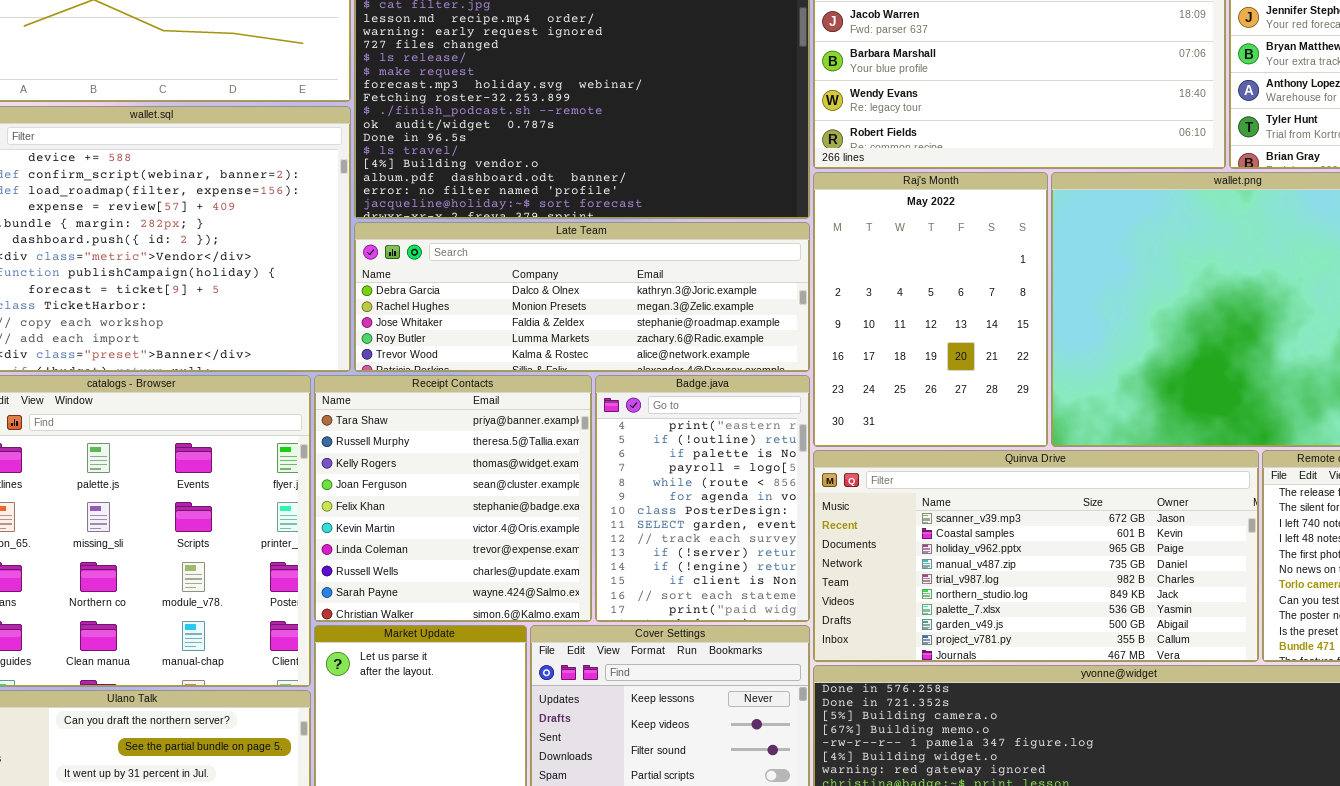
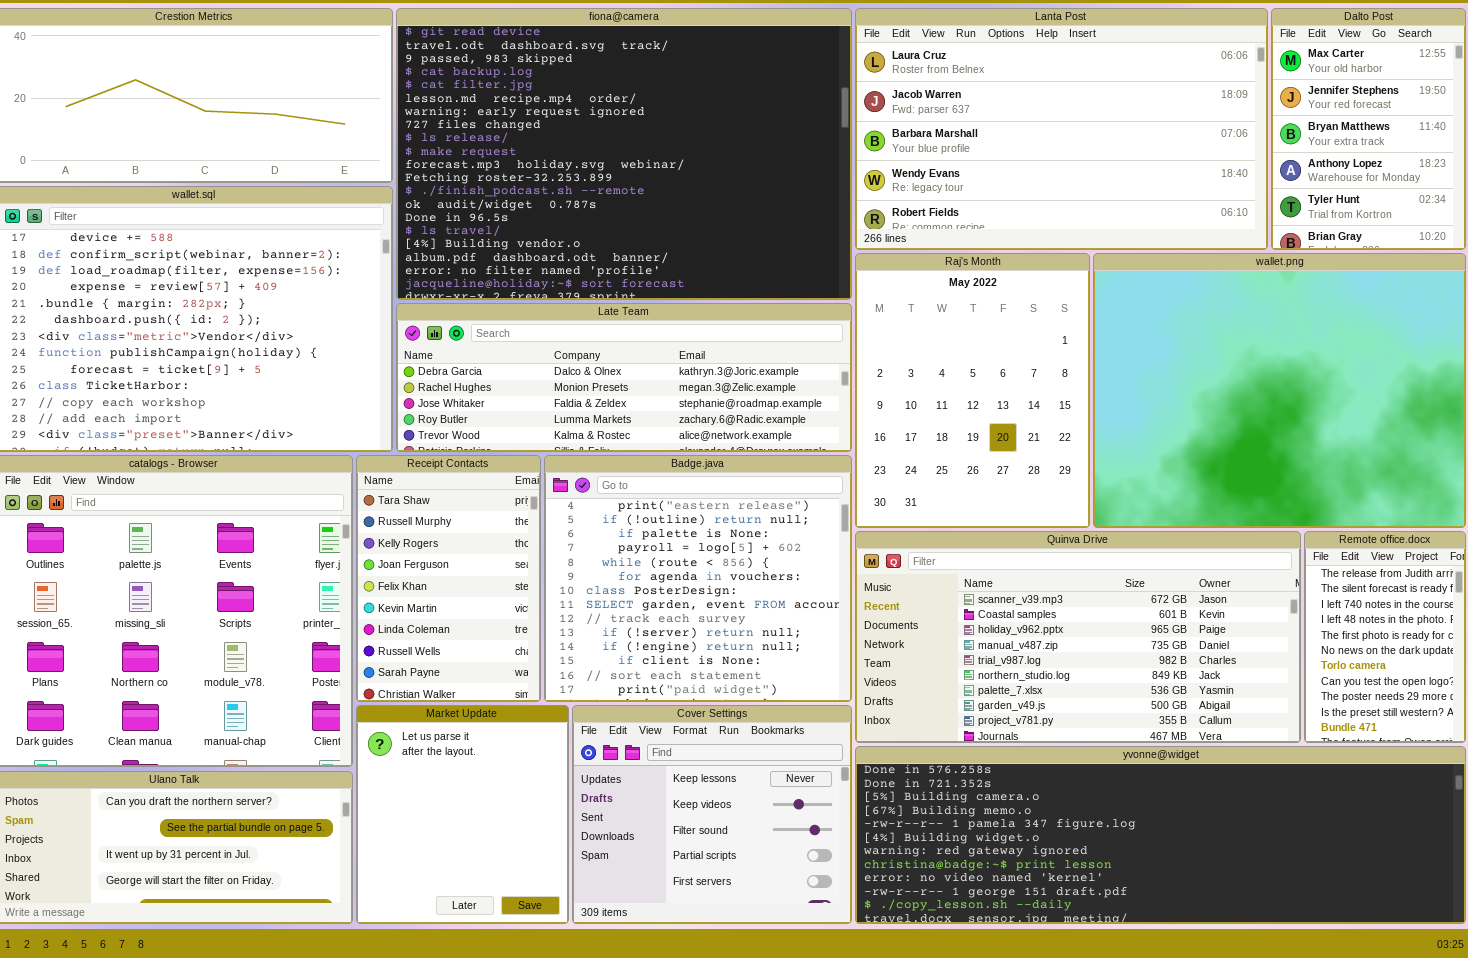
Receipt Contacts: [314,375,592,622] -> [356,455,541,702], resized
Badge.java: [595,375,810,622] -> [544,455,852,702], resized

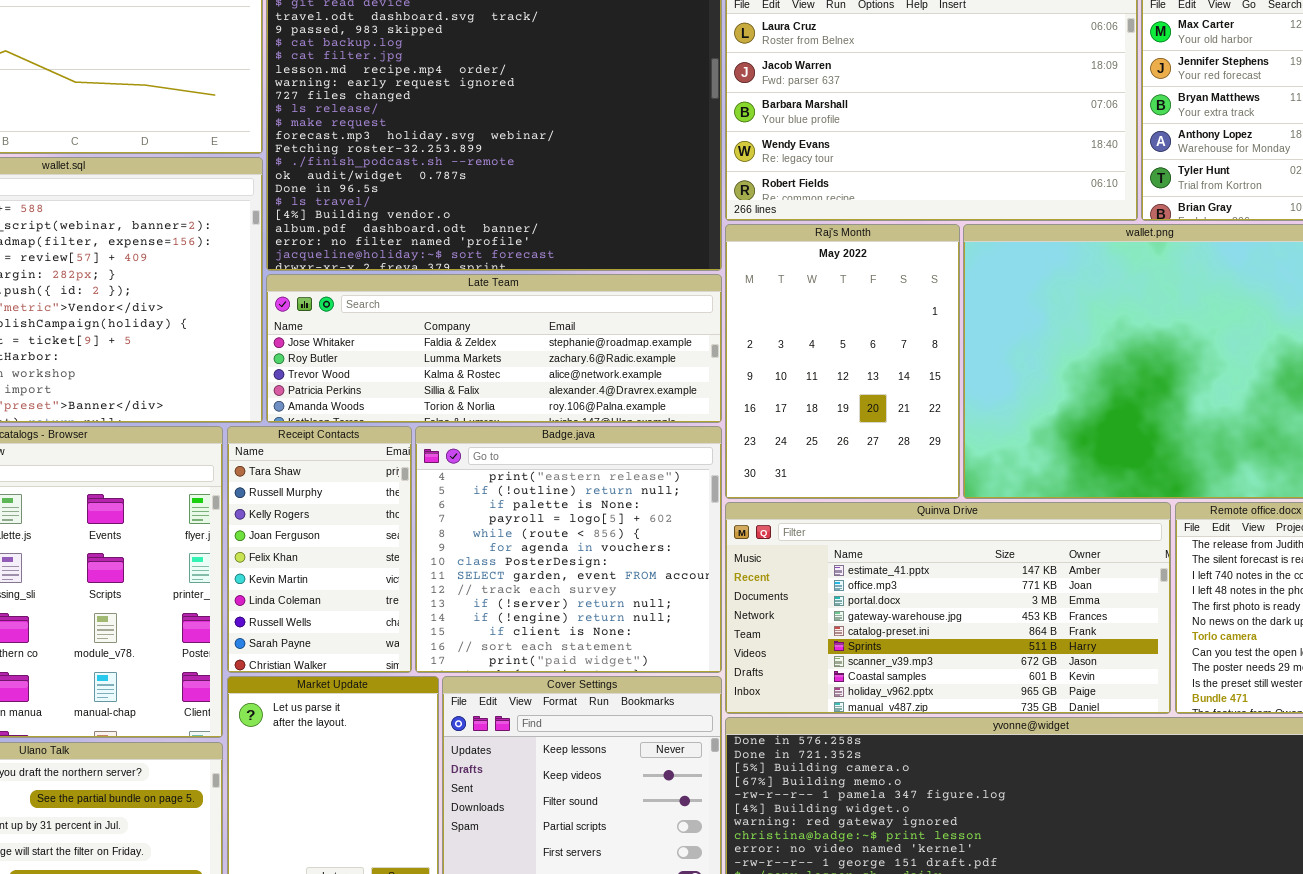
Late Team: [396,303,852,452] -> [266,274,722,423], scrolled down 2 rows
Quinva Drive: [855,531,1301,743] -> [725,502,1171,714], scrolled up 6 rows

